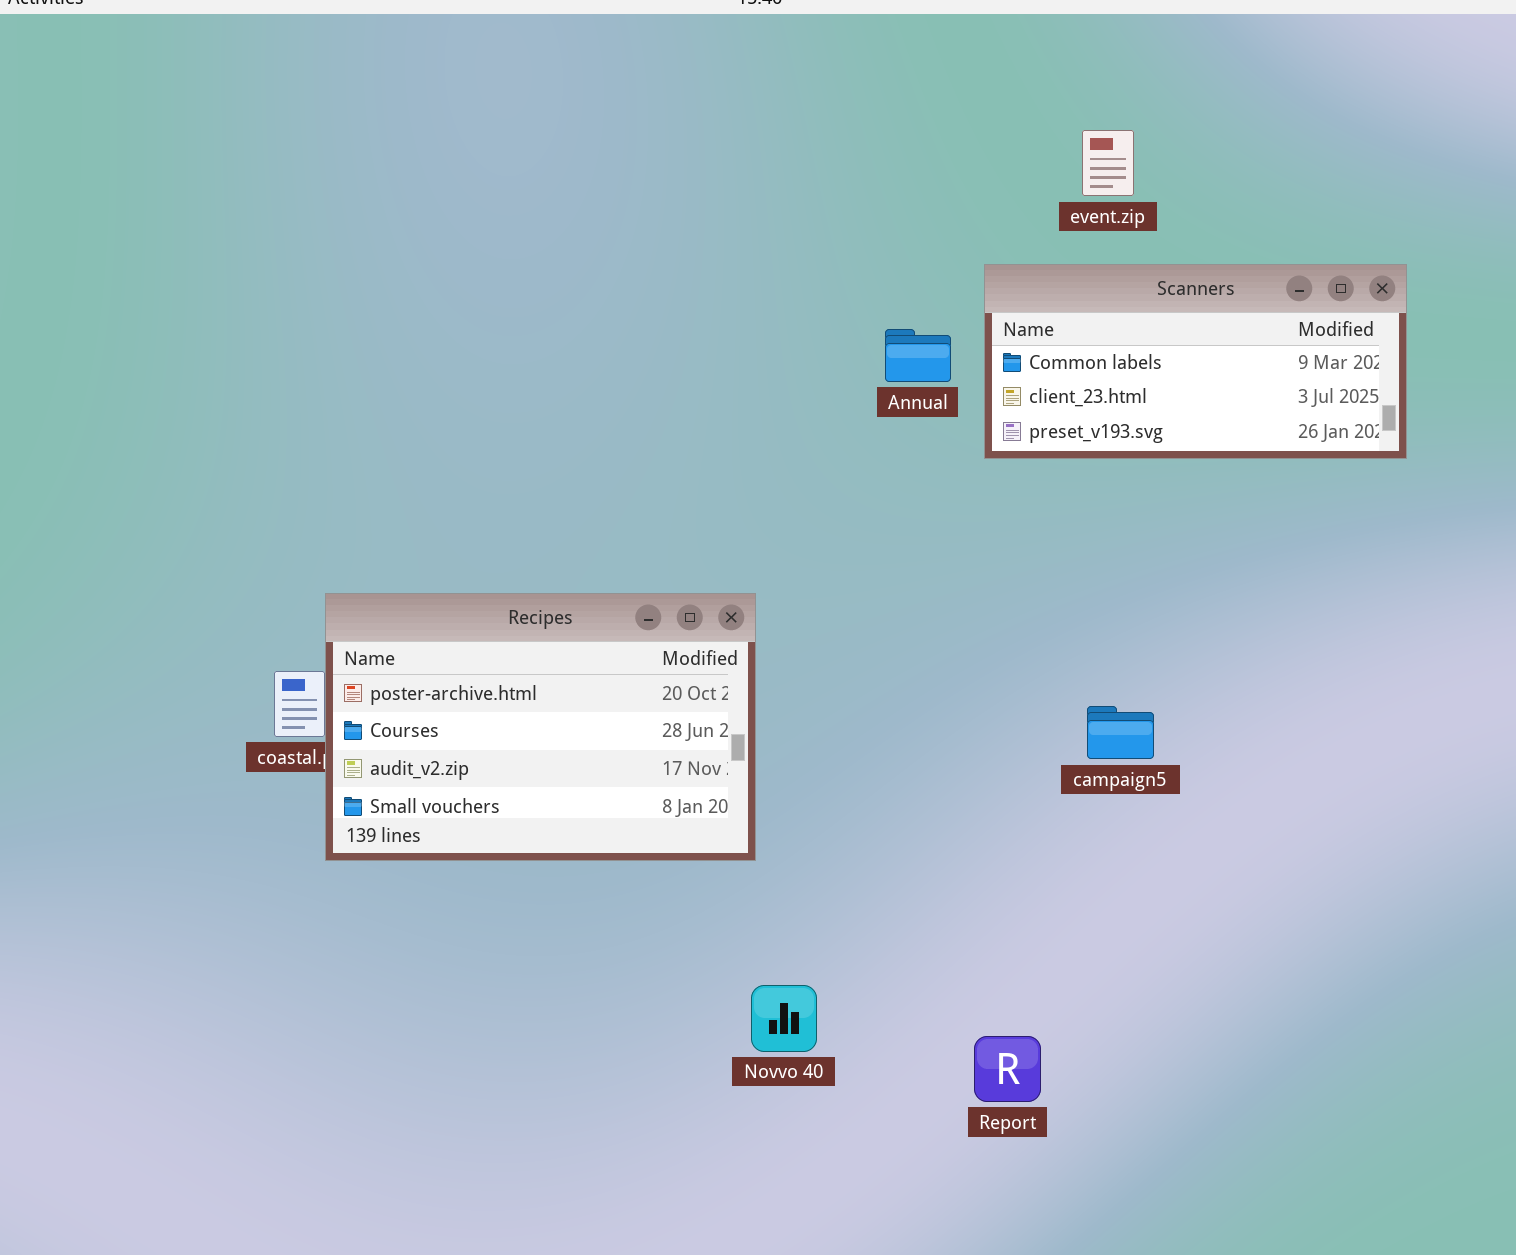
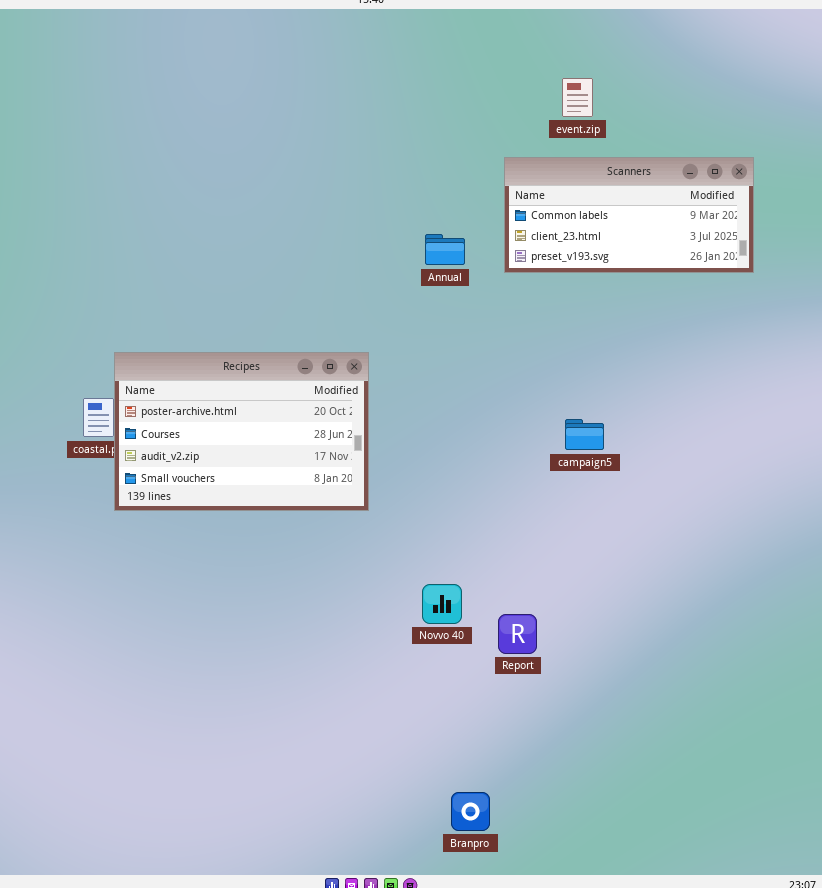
Annual: [885,329,951,382] -> [425,234,465,265], moved
Novvo 40: [751,985,817,1052] -> [422,584,462,624], moved

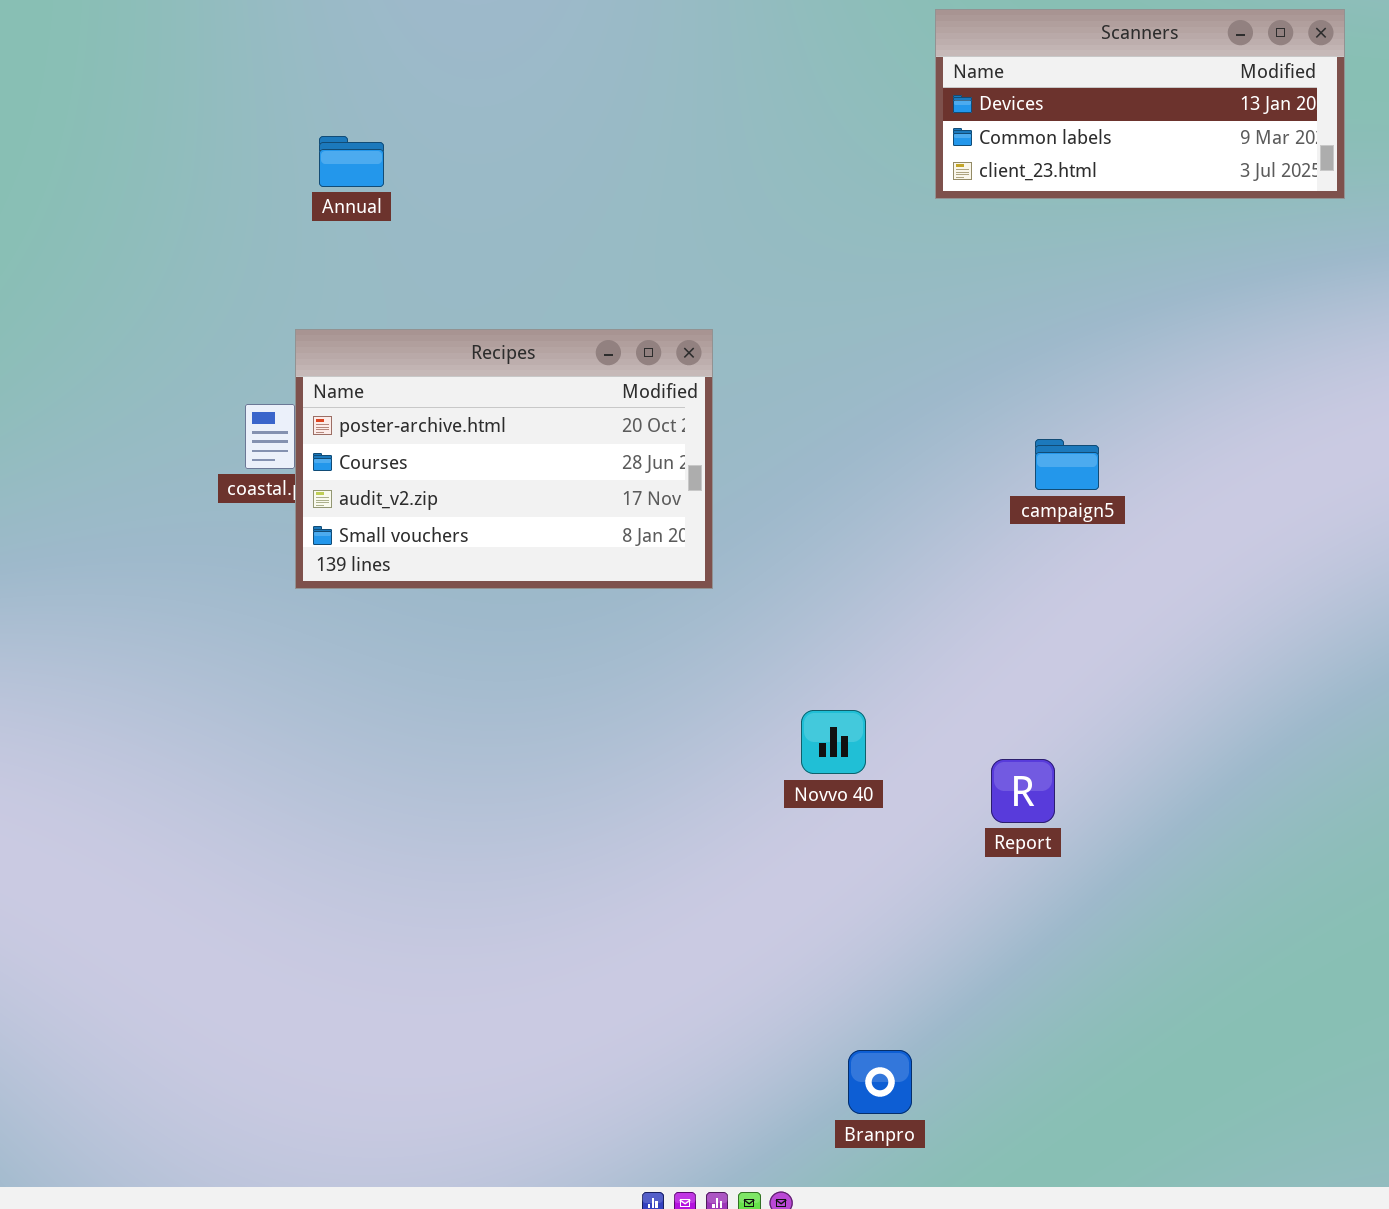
Scanners: [504,157,754,273] -> [935,9,1345,199], scrolled up 1 row
Annual: [425,234,465,265] -> [319,136,384,187], moved
Report: [498,614,537,654] -> [991,759,1055,823], moved

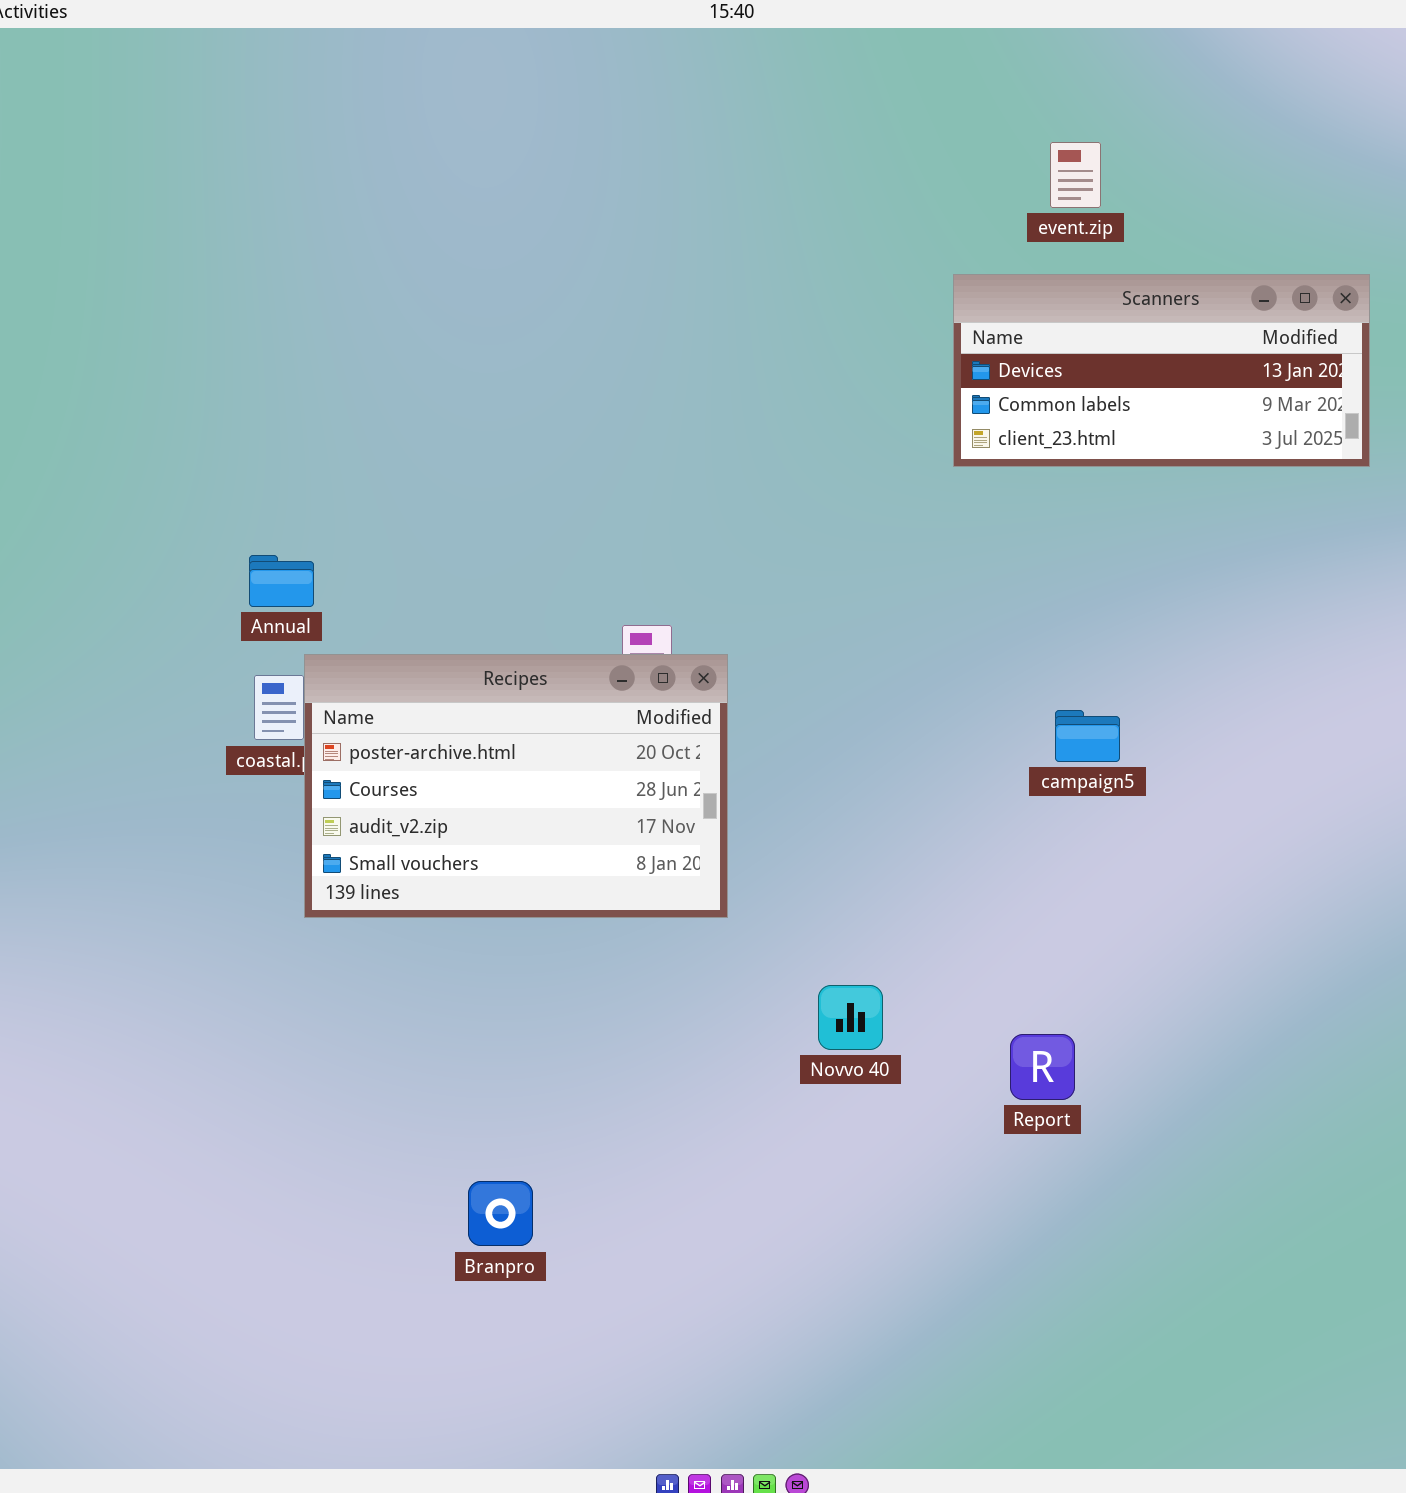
Annual: [319,136,384,187] -> [249,555,314,607], moved
Recipes: [295,329,713,589] -> [304,654,728,918], moved
Branpro: [848,1050,912,1114] -> [468,1181,533,1246], moved

